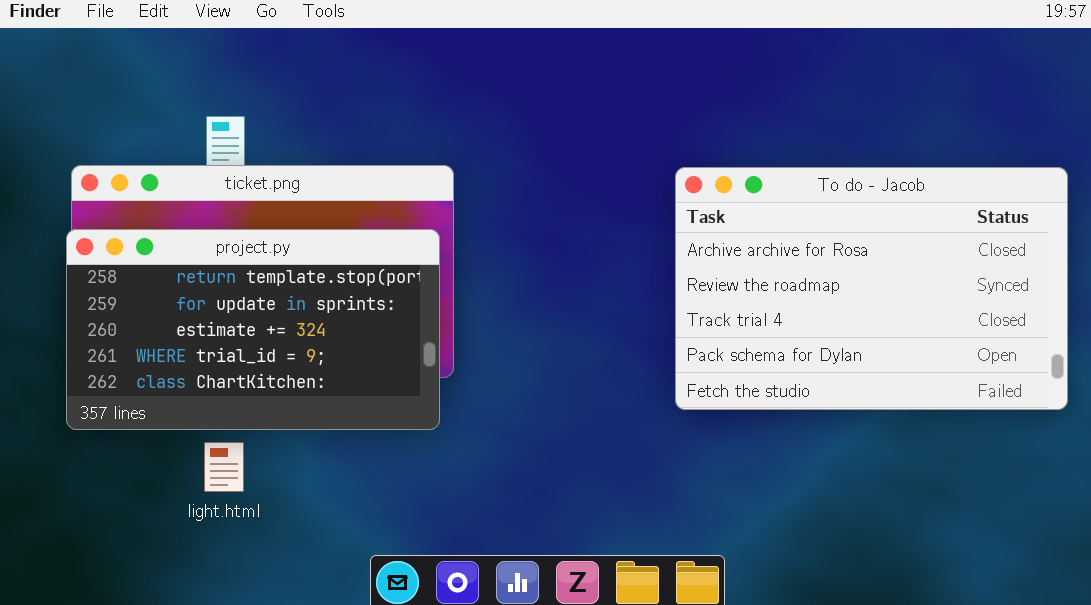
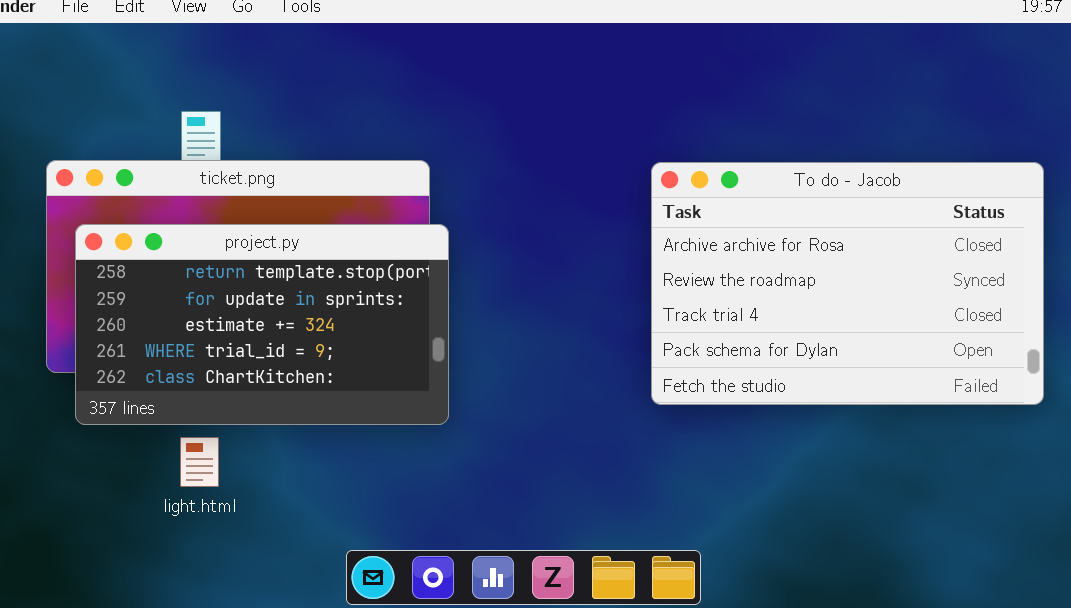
project.py: [66,229,440,430] -> [75,224,449,425], moved

